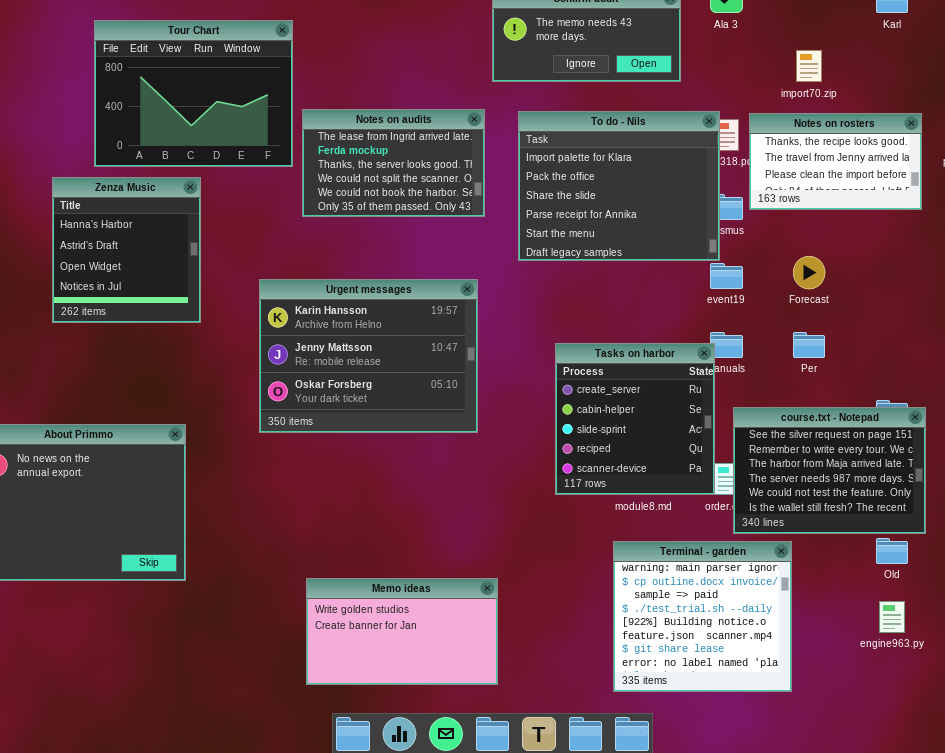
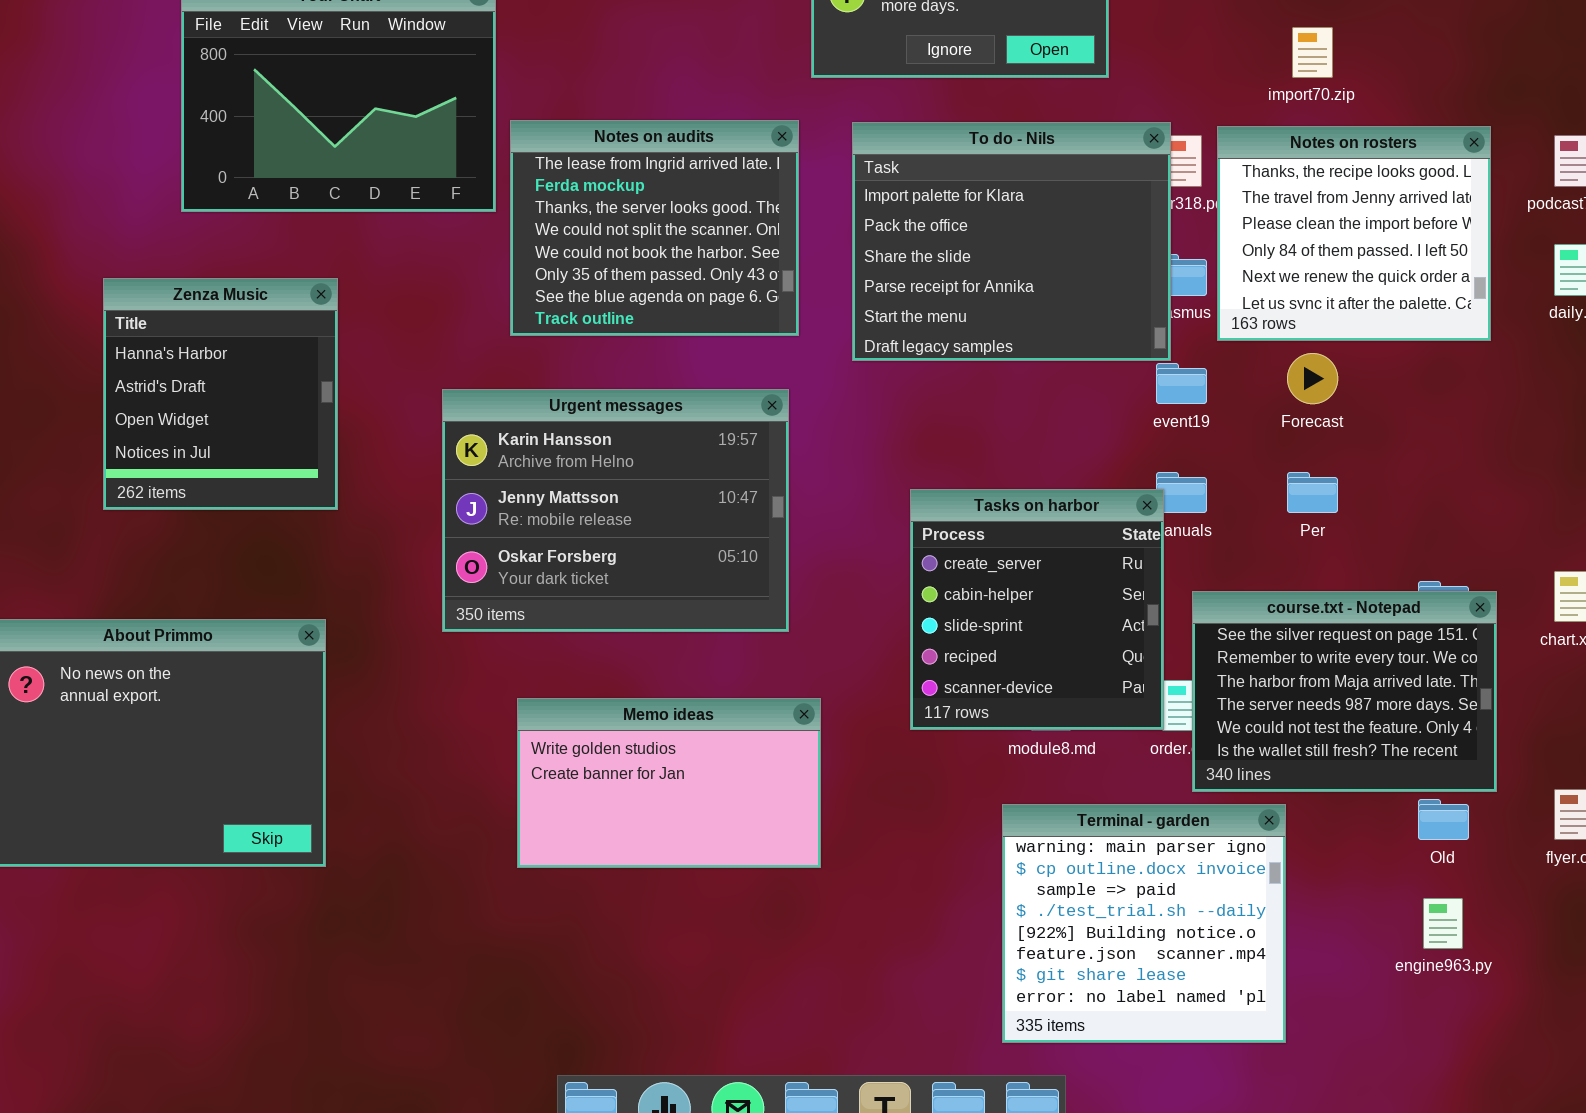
Notes on audits: [302,109,485,217] -> [510,120,799,336], resized
Notes on rosters: [749,113,922,210] -> [1217,126,1491,341], resized
Zenza Music: [52,177,201,323] -> [103,278,338,510], moved
Memo ideas: [306,578,498,685] -> [517,698,821,868], moved

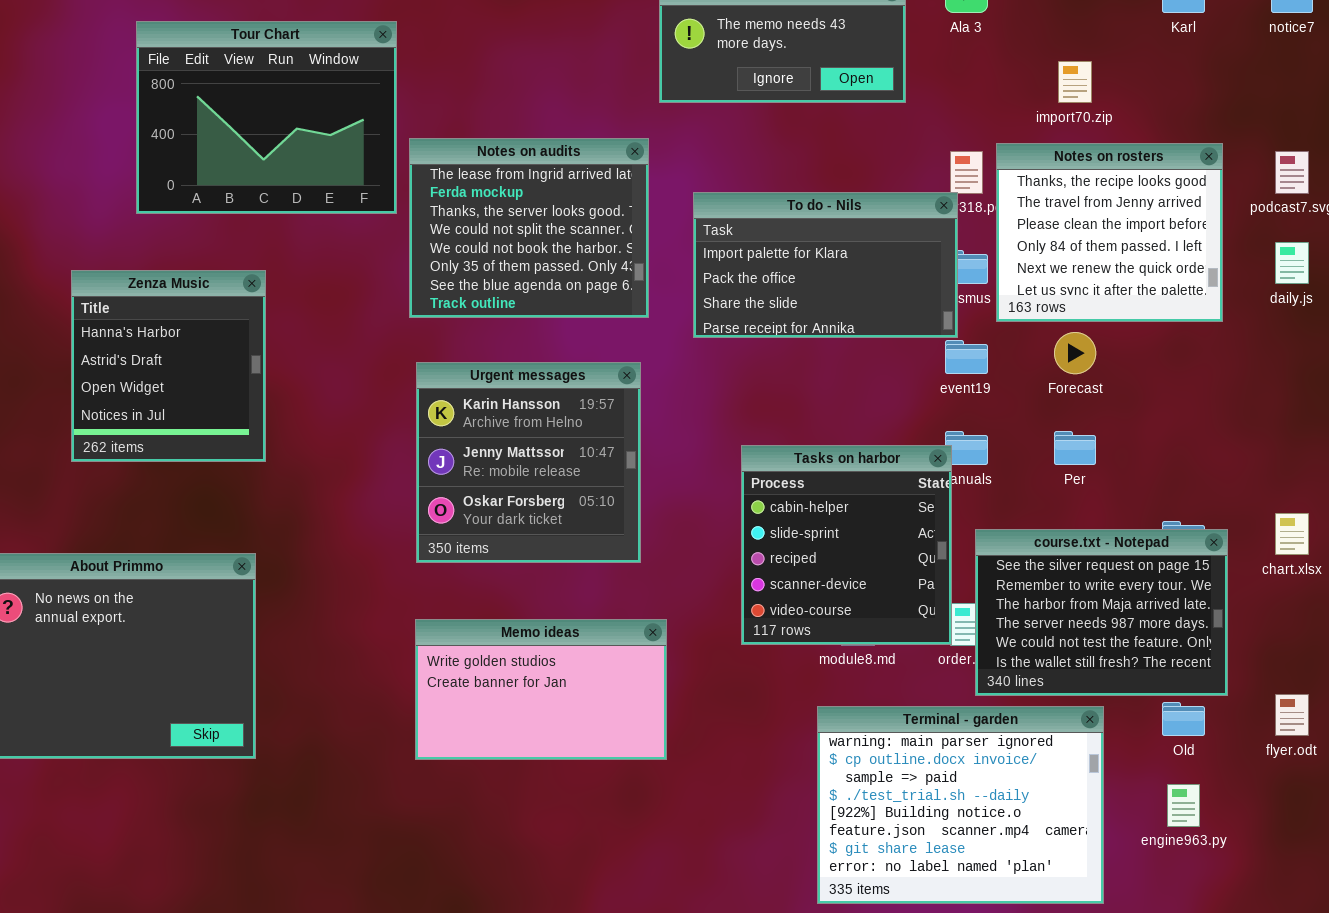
To do - Nils: [852,122,1171,361] -> [693,192,958,338], resized
Urgent messages: [442,389,789,632] -> [416,362,641,563], resized
Tasks on harbor: [910,489,1164,730] -> [741,445,952,645], scrolled down 1 row
Terminal - garden: [1002,804,1286,1043] -> [817,706,1104,904], resized

